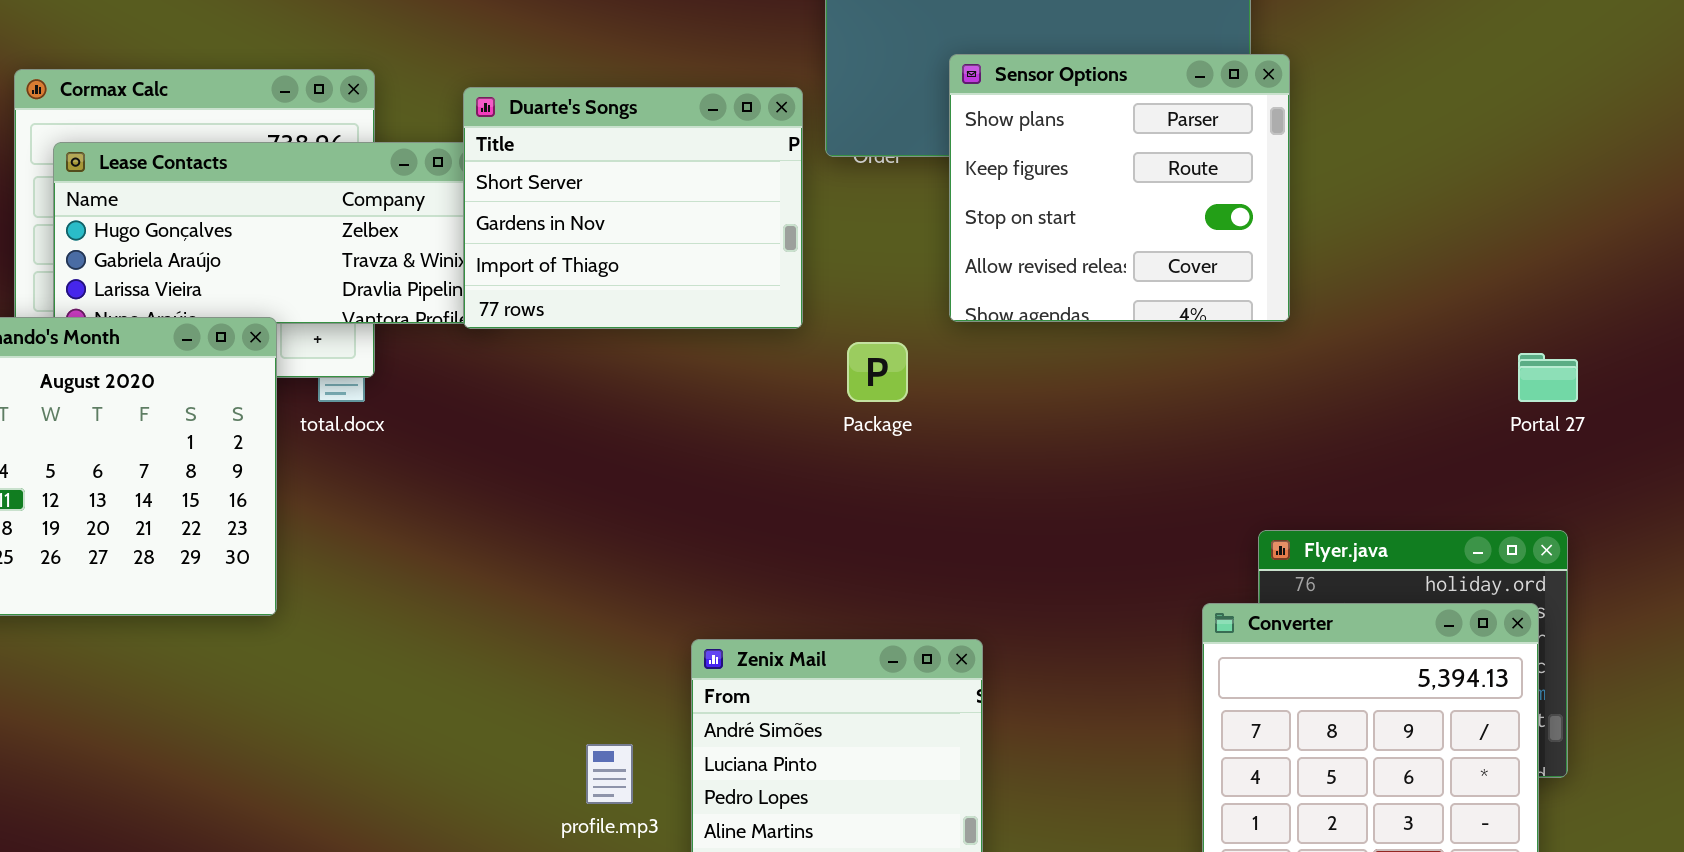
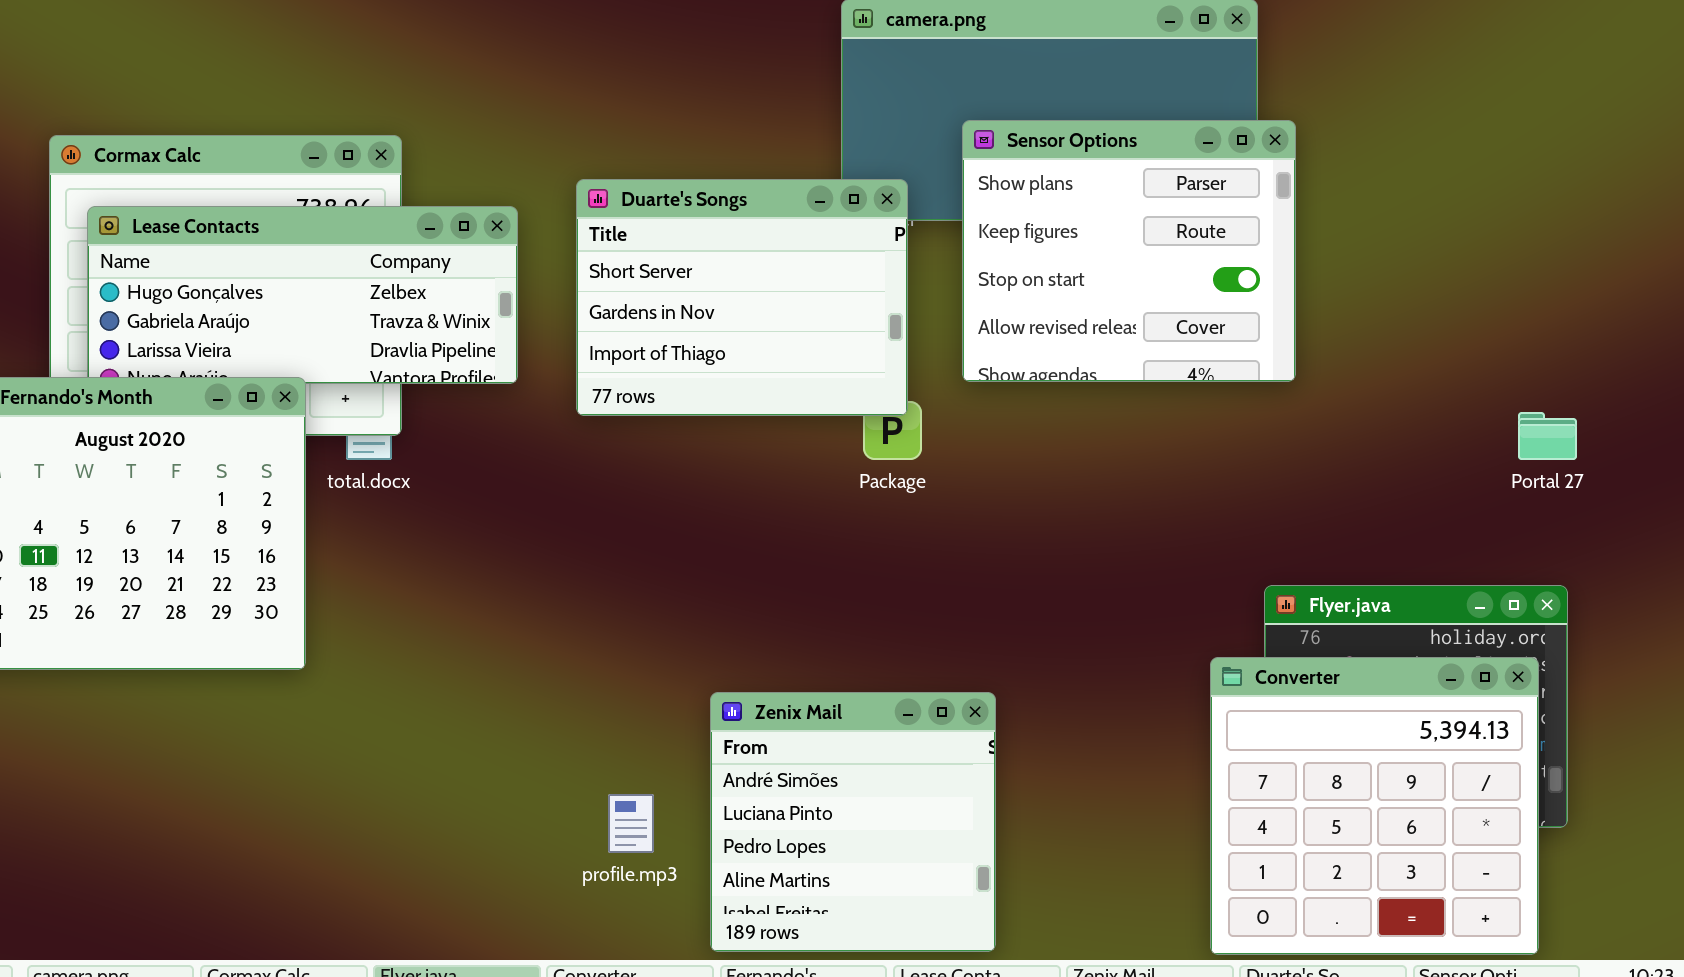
Duarte's Songs: [463,87,803,329] -> [576,179,908,416], moved

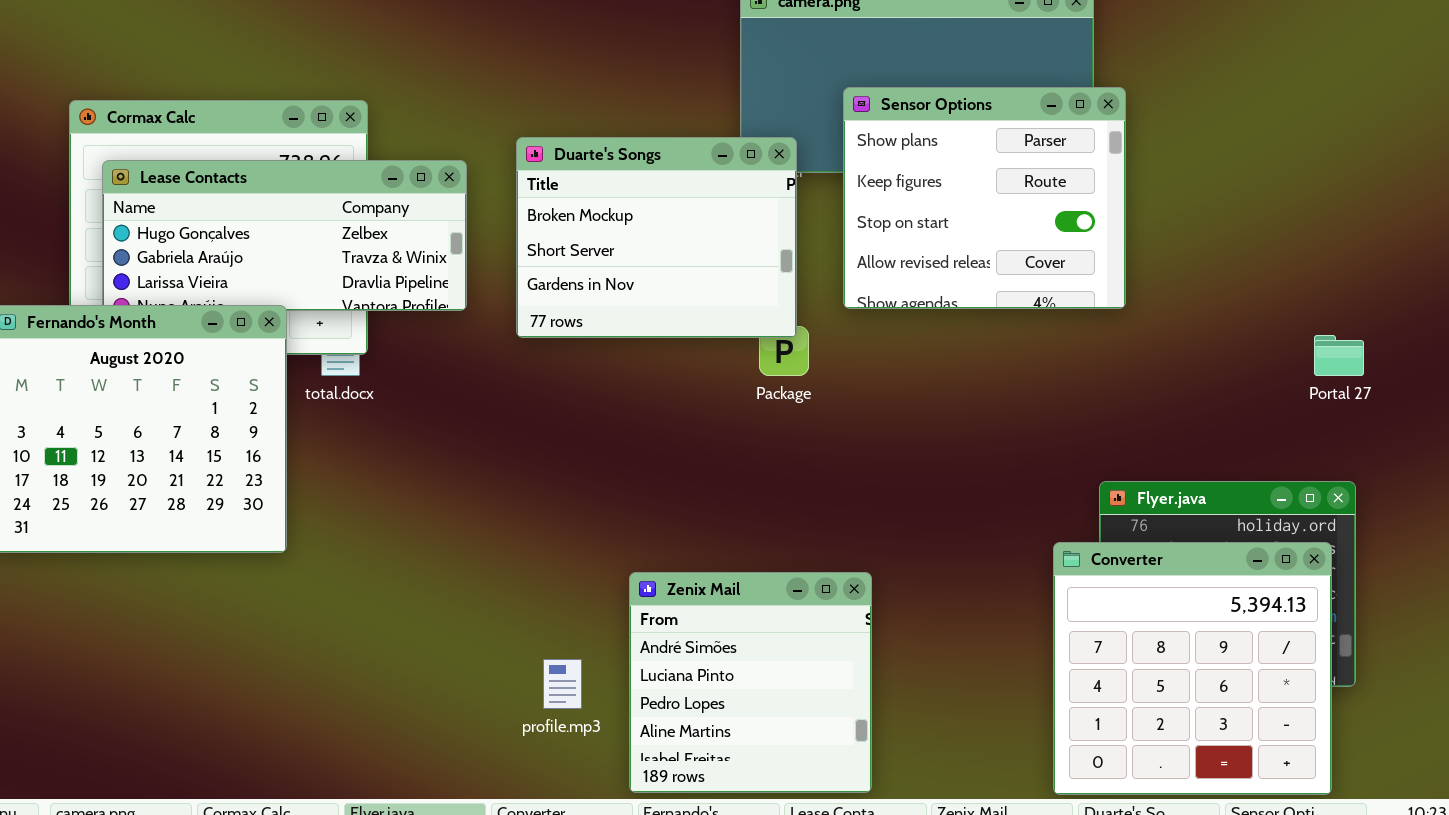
Duarte's Songs: [576,179,908,416] -> [516,137,797,338], scrolled up 1 row

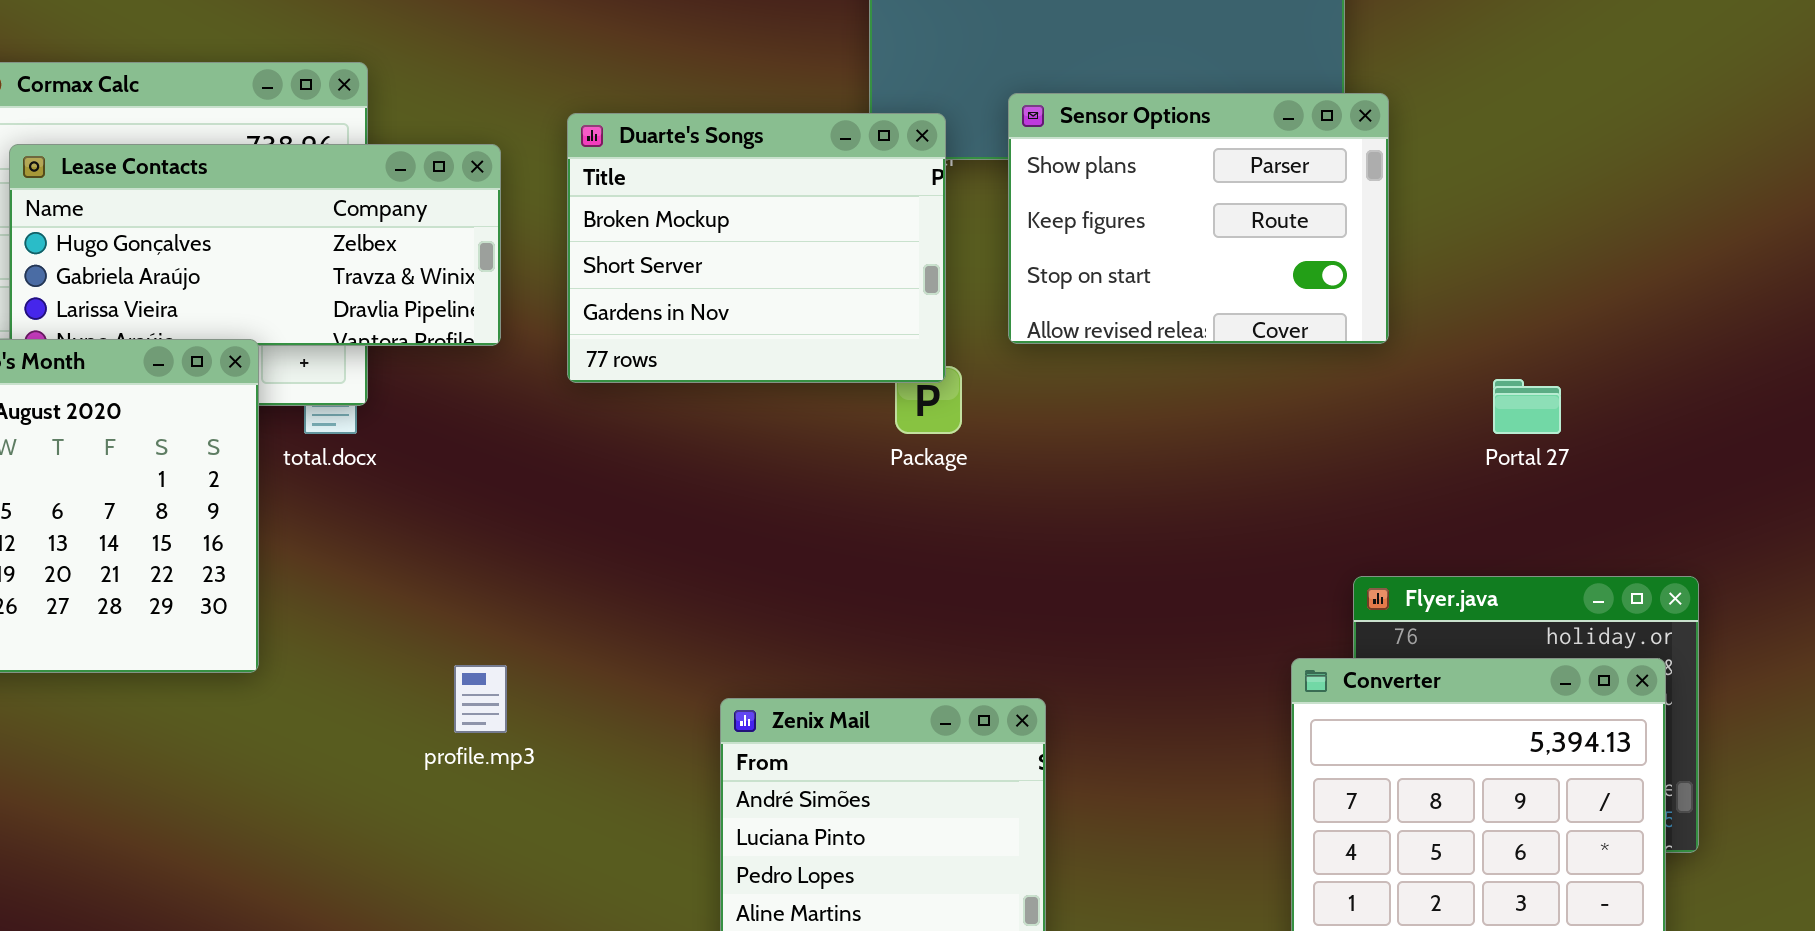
Sensor Options: [843,87,1126,309] -> [1008,93,1389,344], resized
Portal 27: [1314,335,1364,376] -> [1493,379,1561,434], moved
profile.mp3: [543,659,582,709] -> [454,665,507,733], moved

